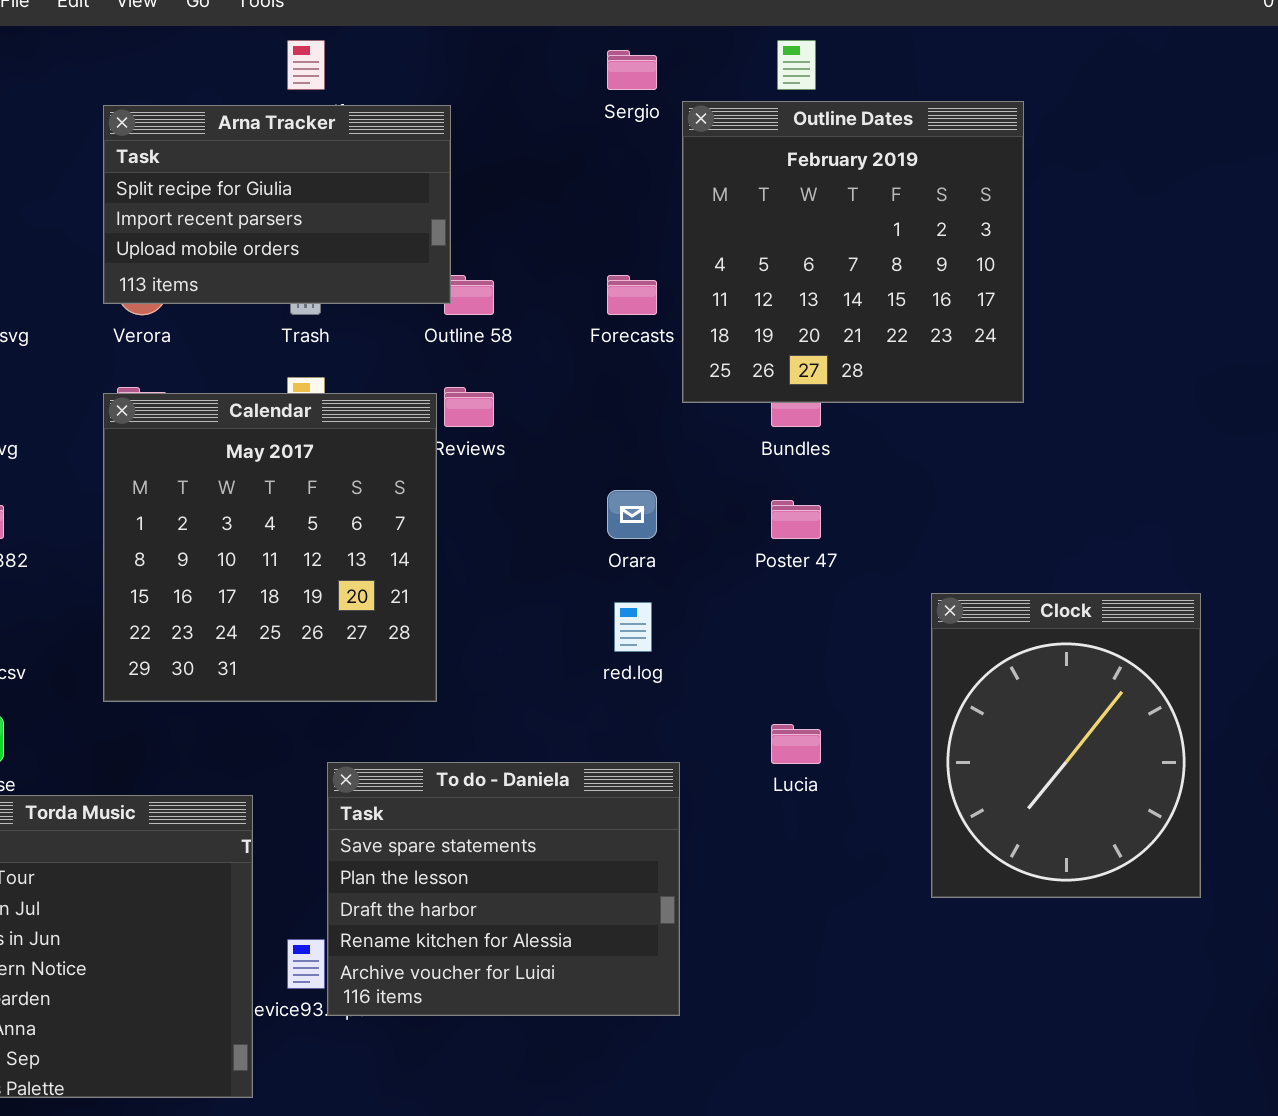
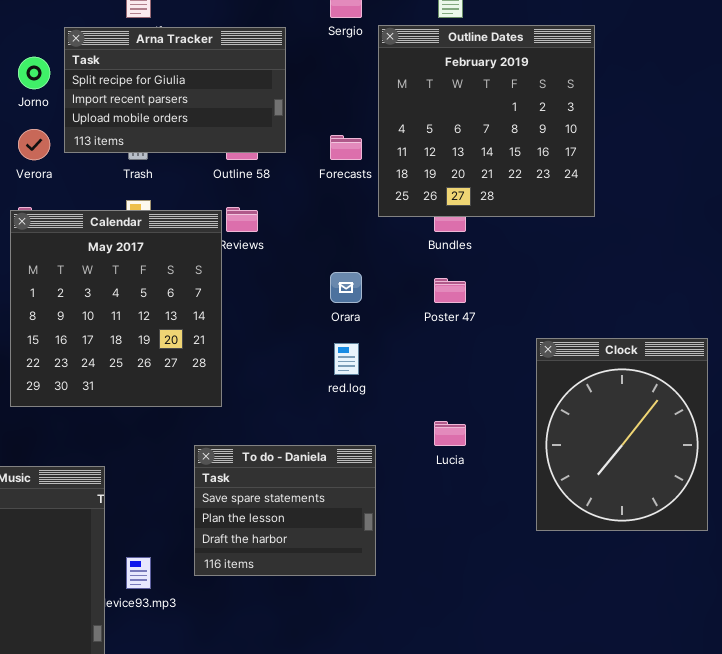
Arna Tracker: [103,105,451,304] -> [64,27,286,153], moved
To do - Daniela: [327,762,680,1016] -> [194,445,376,576], resized

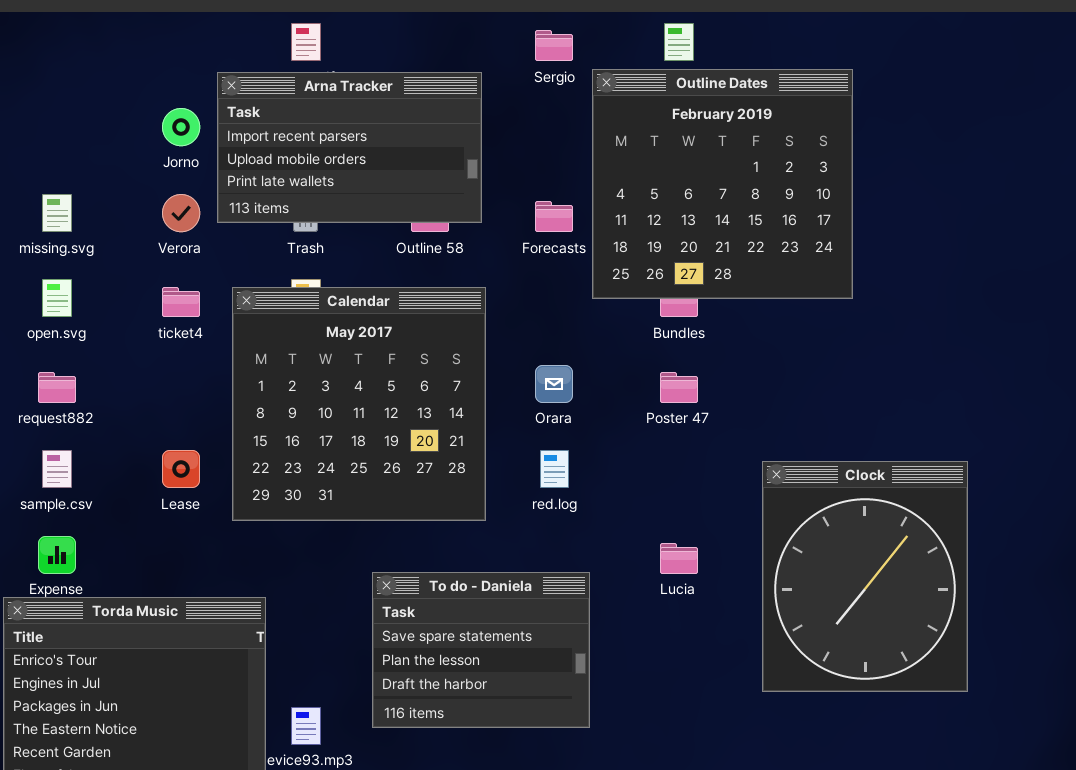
Arna Tracker: [64,27,286,153] -> [217,72,482,223], scrolled down 1 row
Calendar: [10,210,222,407] -> [232,287,486,521], moved
Clock: [536,338,708,531] -> [762,461,968,692], moved

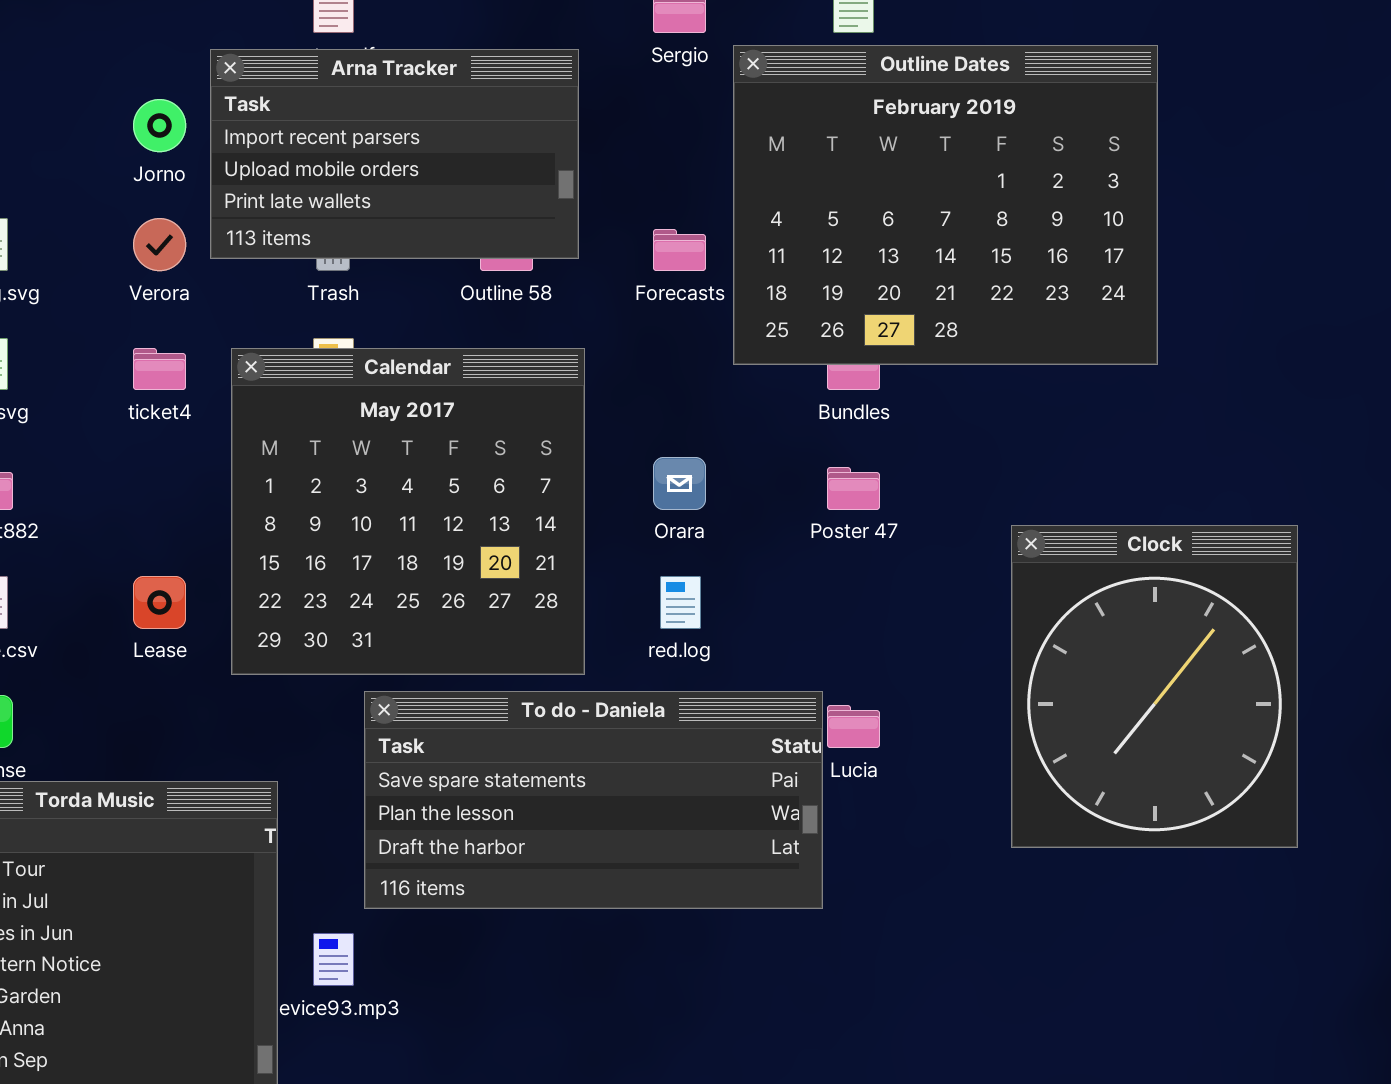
Outline Dates: [592,69,853,299] -> [733,45,1158,365], resized
Clock: [762,461,968,692] -> [1011,525,1298,848], moved
To do - Daniela: [372,572,590,728] -> [364,691,823,909], moved, resized

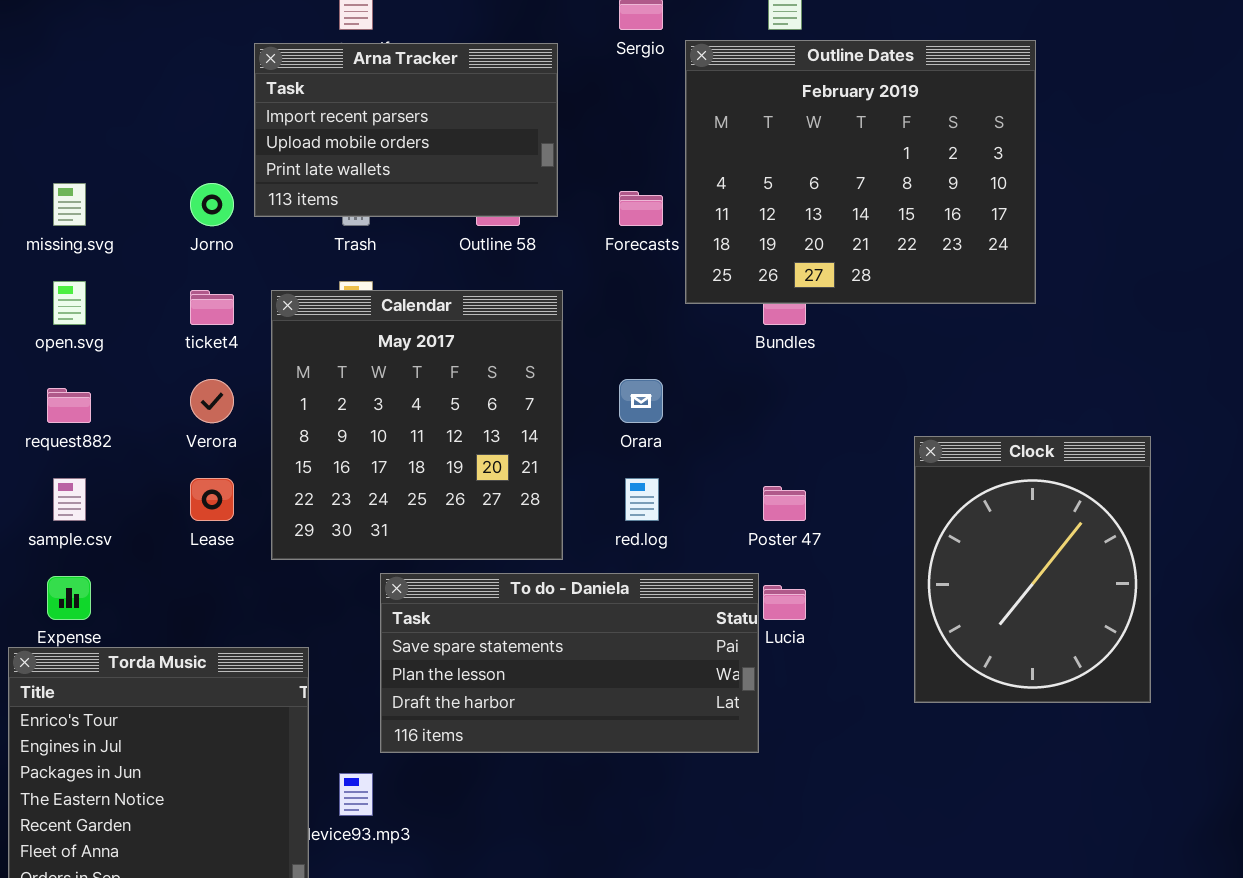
Jorno: [133,99,186,152] -> [190,183,234,226], moved
Verora: [133,218,186,271] -> [190,379,234,423], moved
Poster 47: [827,467,880,510] -> [763,486,806,521], moved

